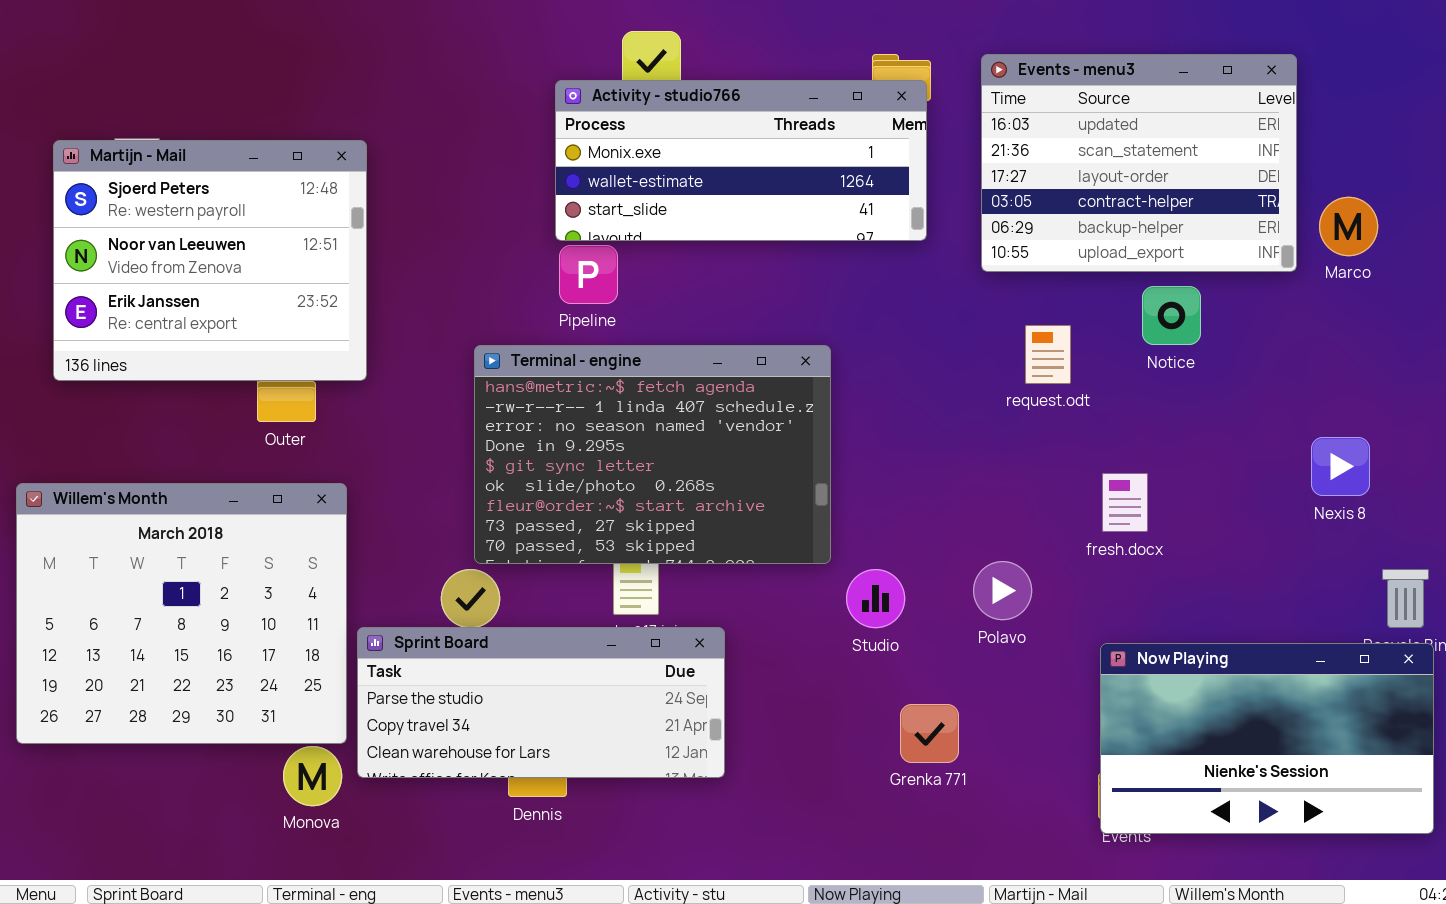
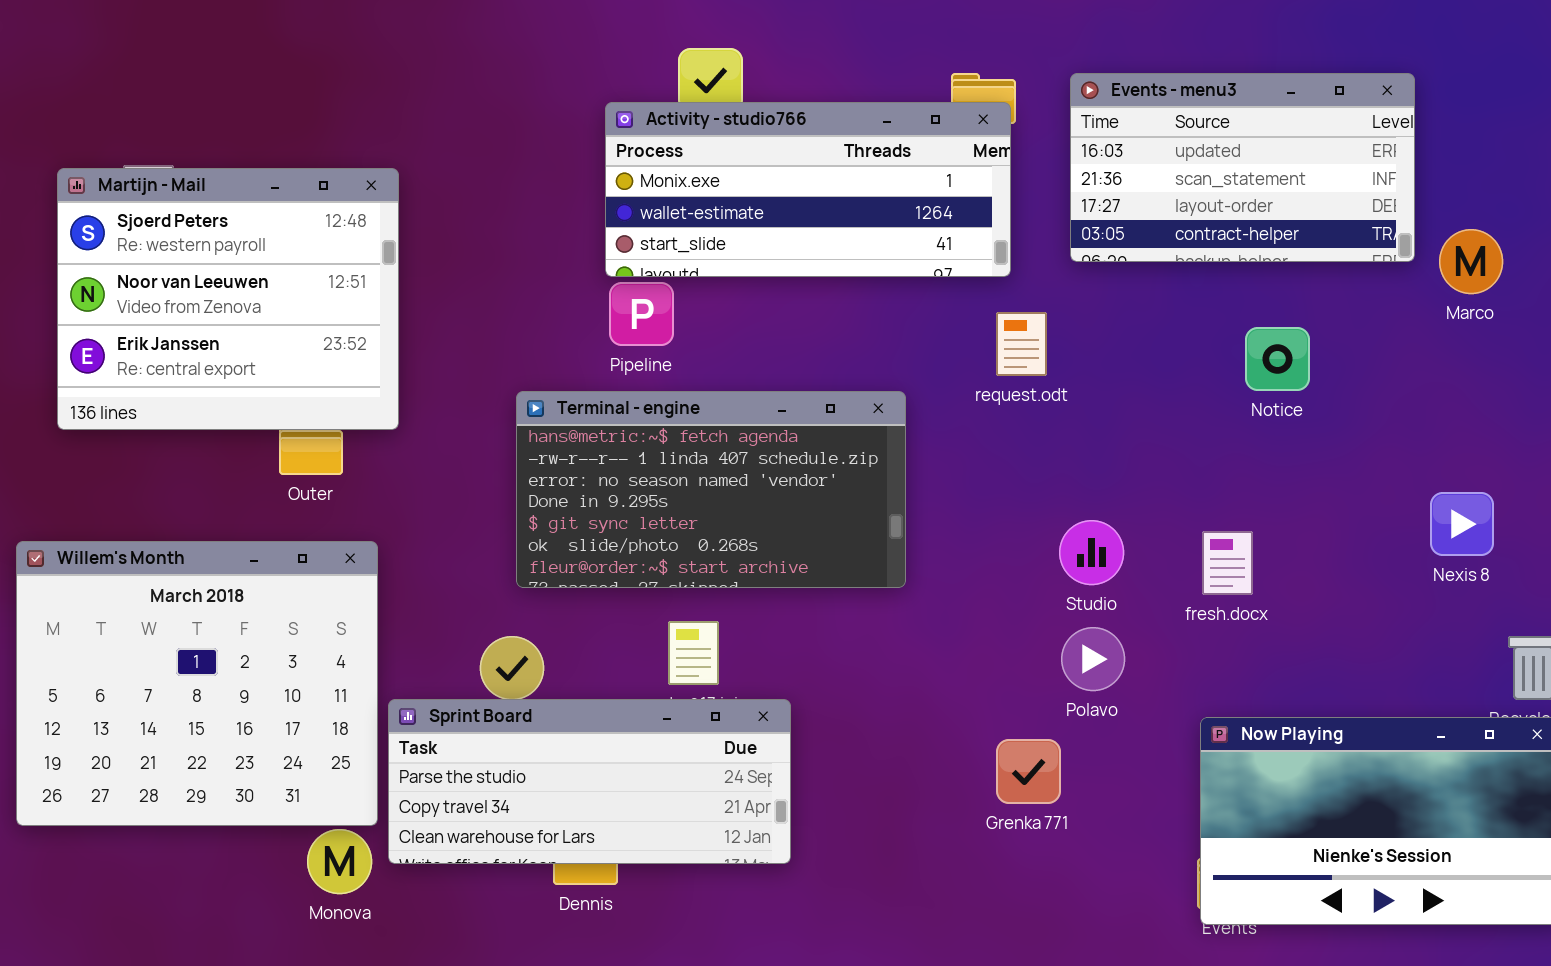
Events - menu3: [981,54,1297,272] -> [1070,73,1415,262], resized
request.odt: [1025,325,1071,384] -> [996,312,1047,376], moved
Terminal - engine: [474,345,831,564] -> [516,391,906,588], resized
Studio: [846,569,905,628] -> [1059,520,1124,585], moved
Grenka 771: [900,704,959,763] -> [996,739,1061,804], moved

